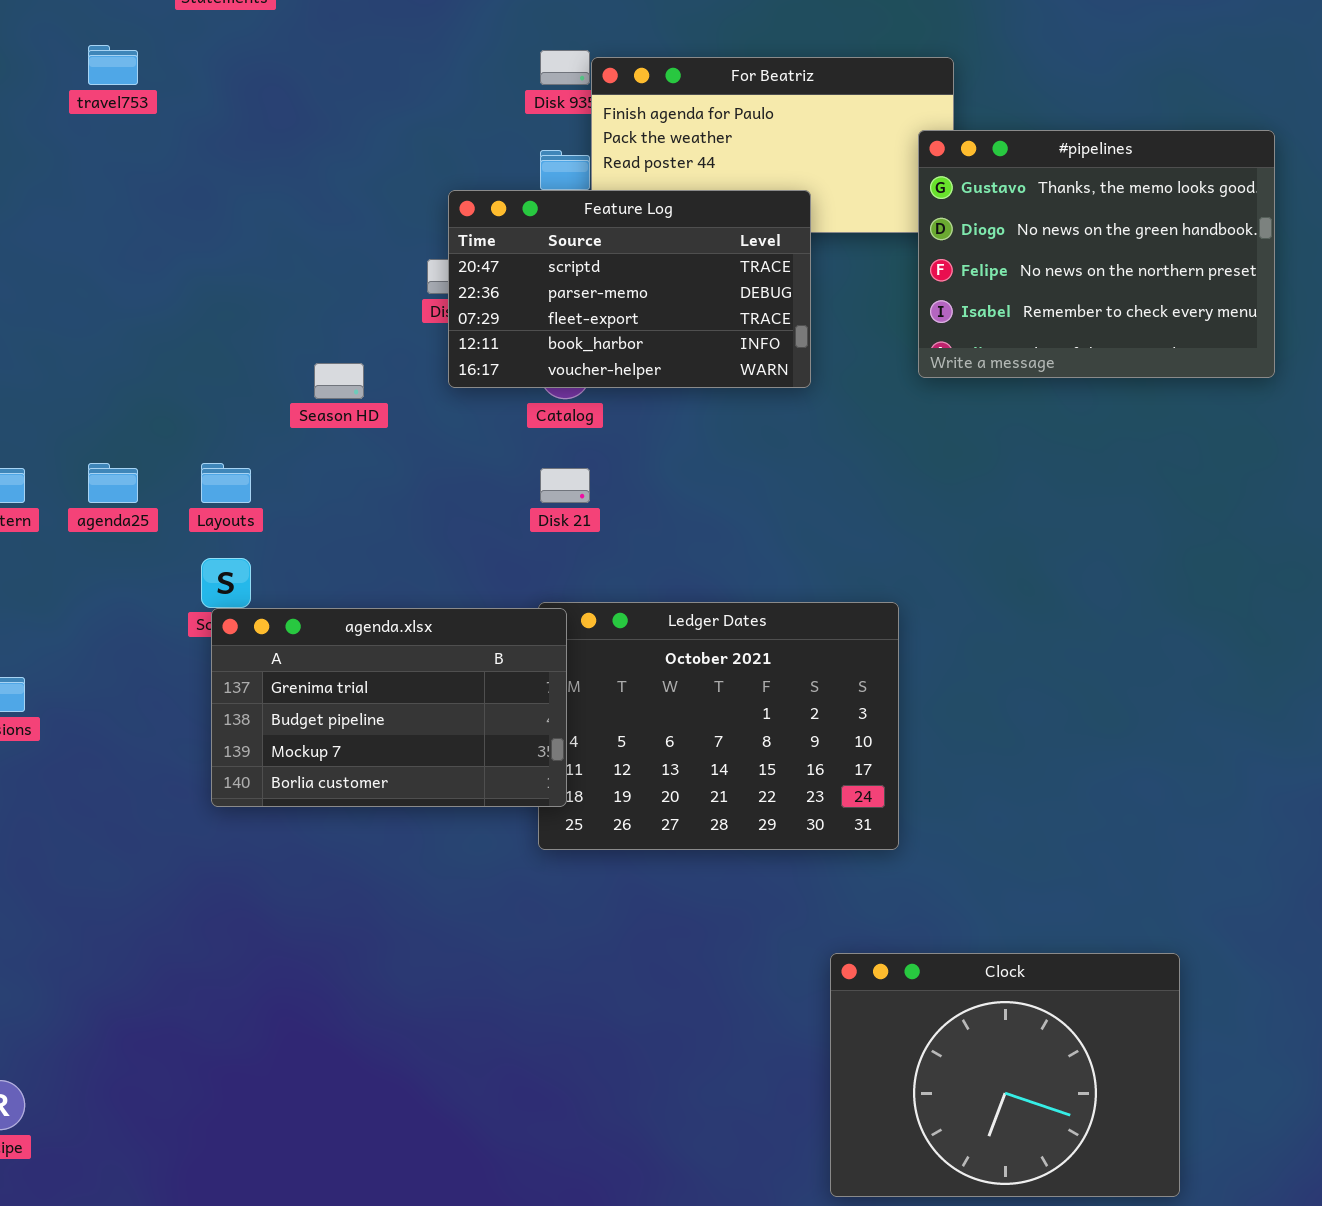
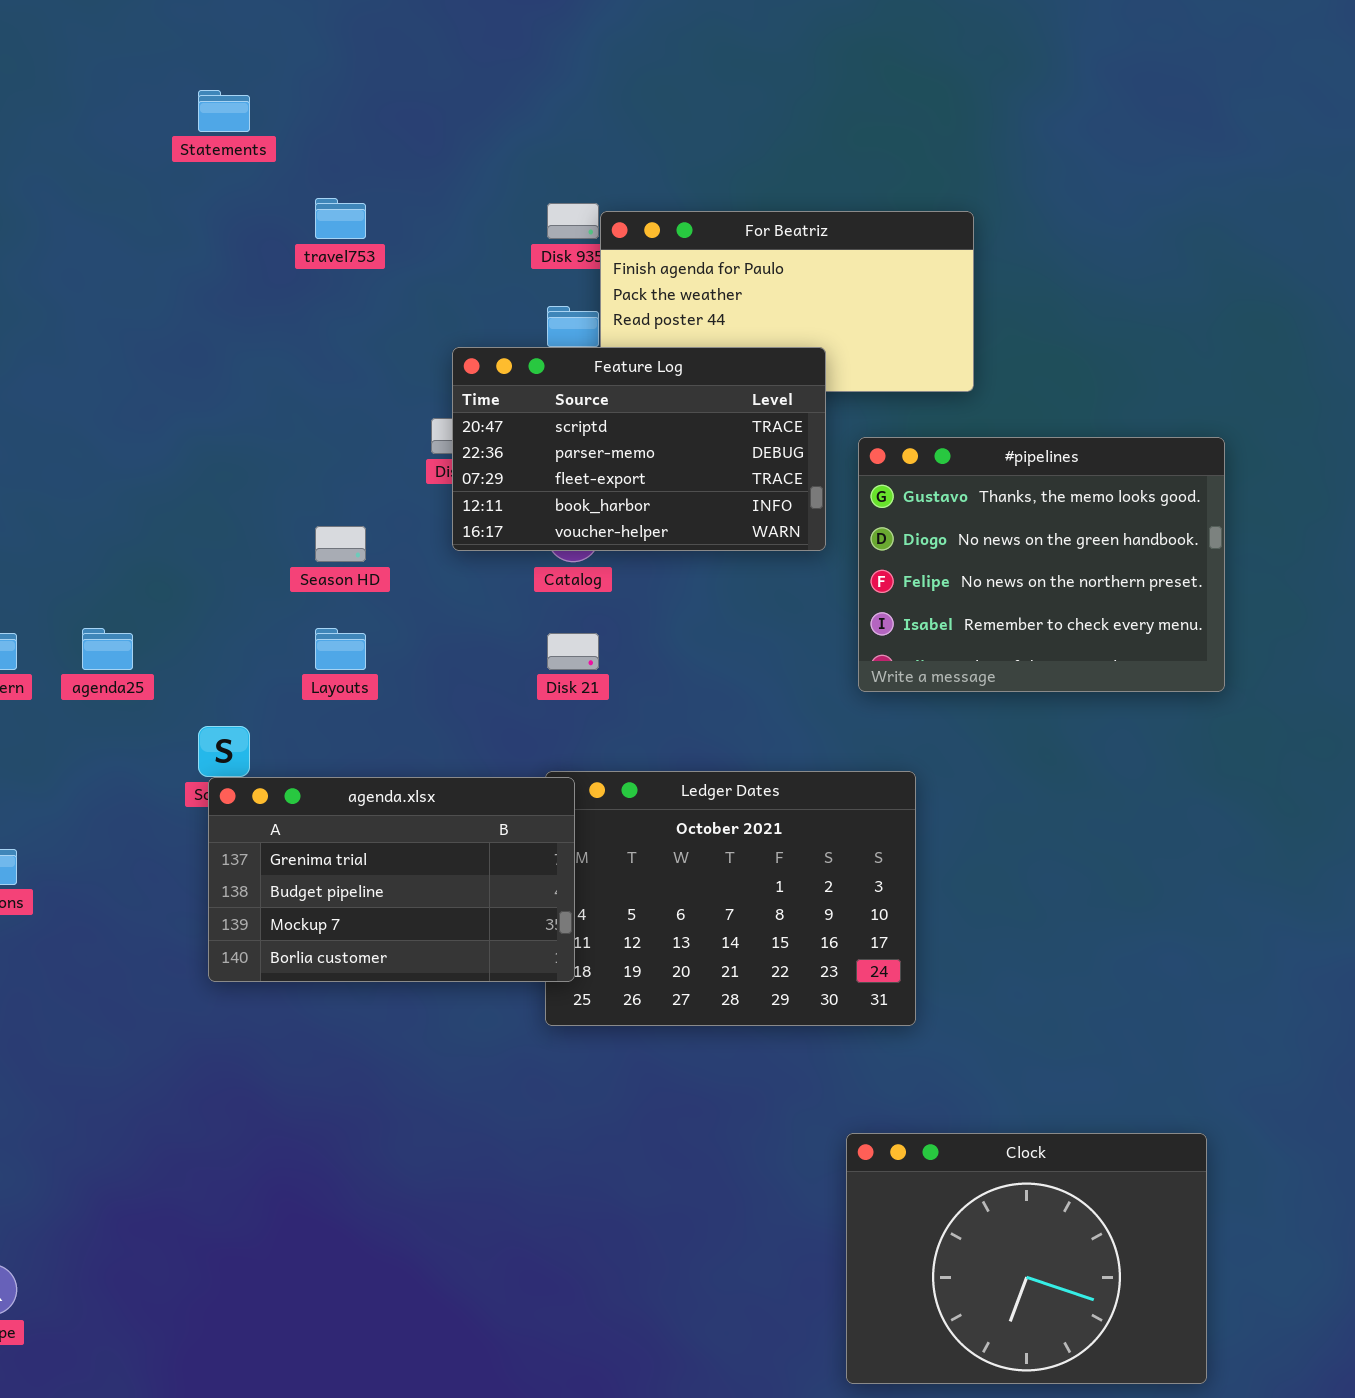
travel753: [88,45,138,85] -> [315,198,366,239], moved
#pipelines: [918,130,1275,378] -> [858,437,1225,692], moved
Layouts: [201,463,251,503] -> [315,628,366,670], moved

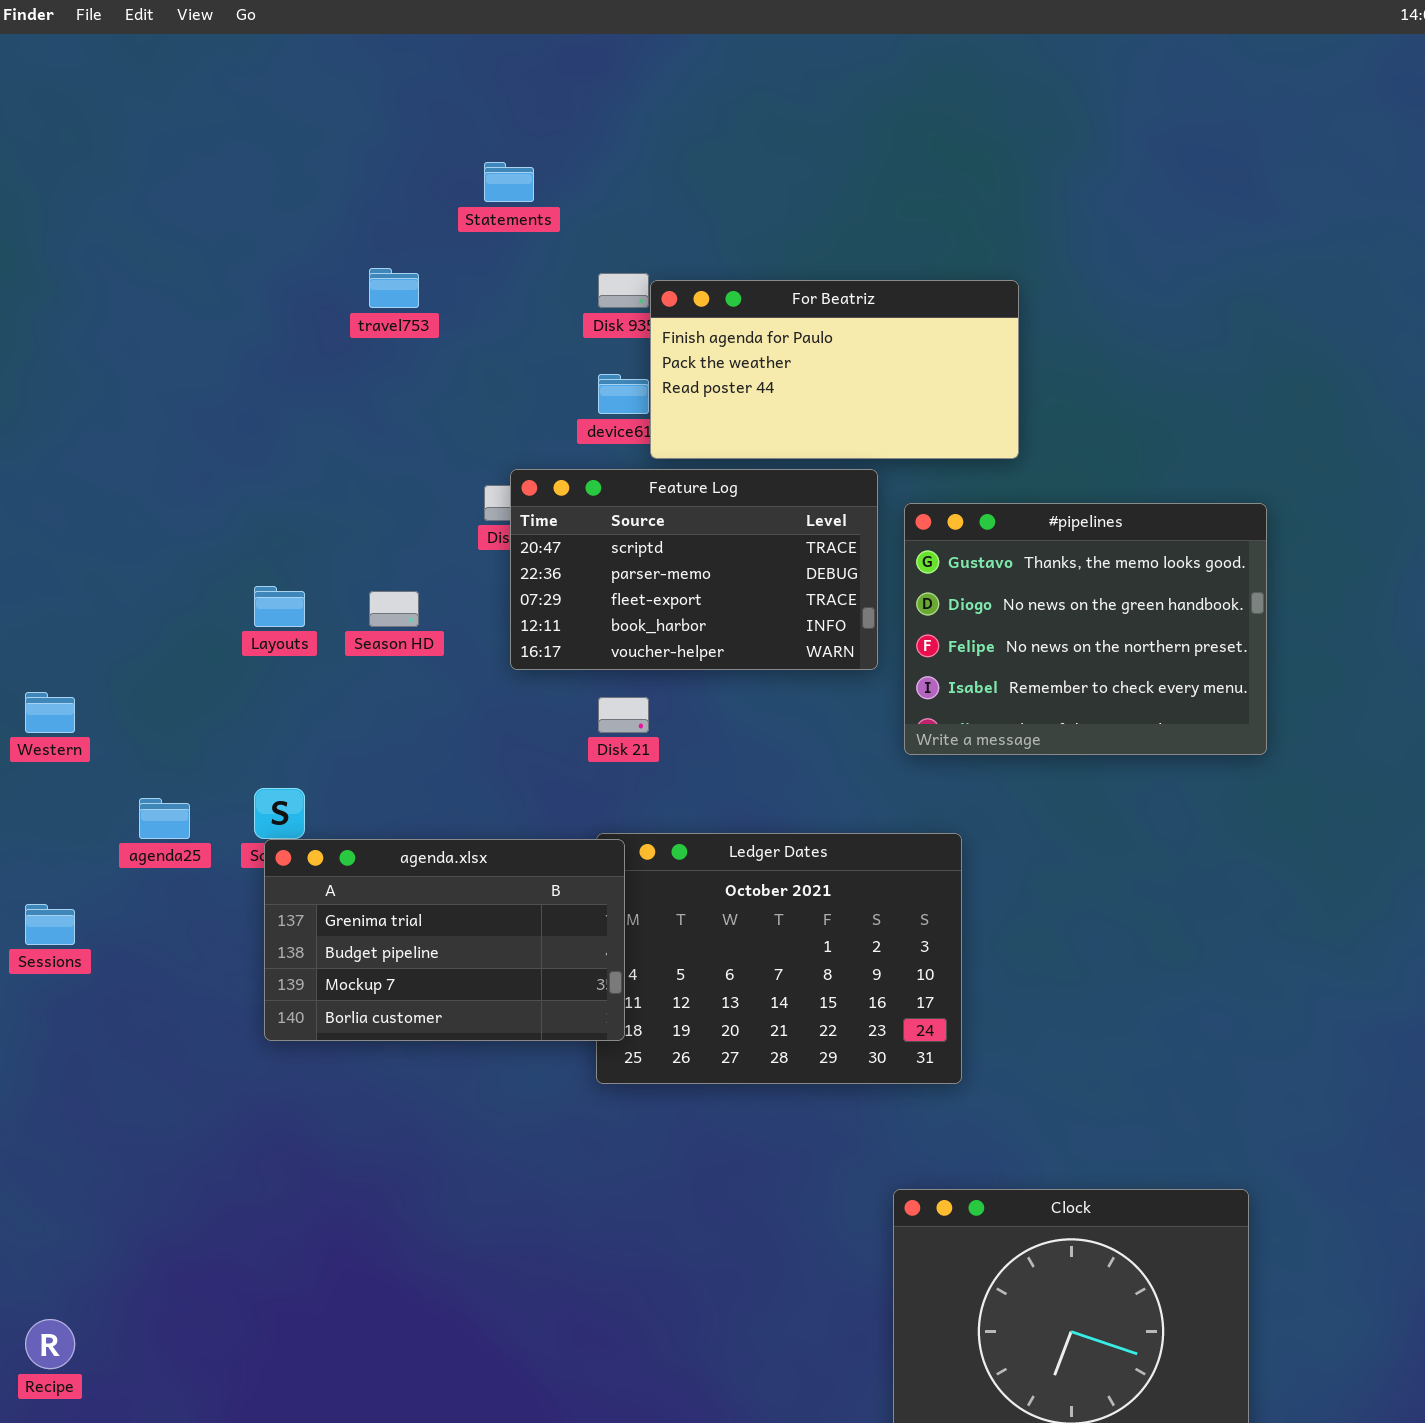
Statements: [198,90,250,132] -> [484,162,534,202], moved
Feature Log: [452,347,826,551] -> [510,469,878,670], moved
agenda25: [82,628,133,670] -> [139,798,190,839], moved
Layouts: [315,628,366,670] -> [254,586,305,627], moved

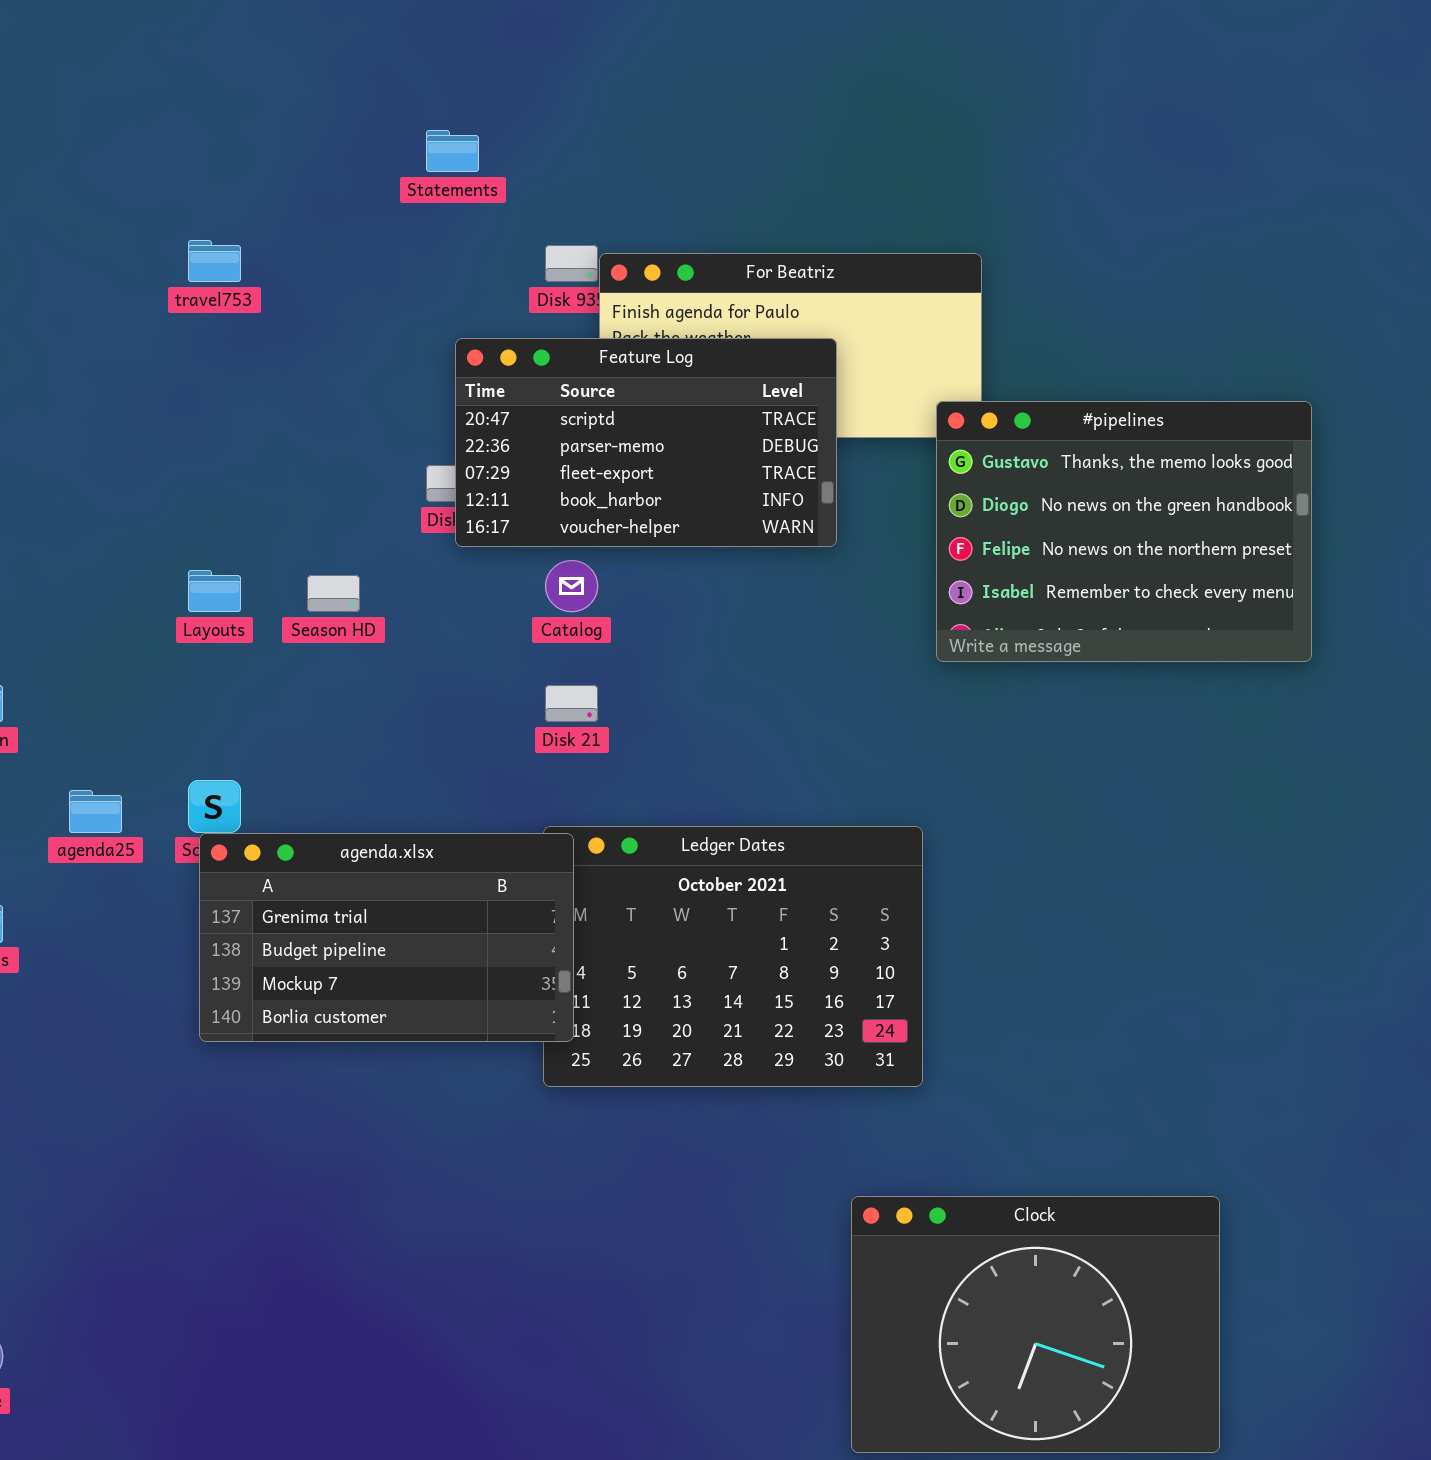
travel753: [369,268,419,308] -> [188,240,241,282], moved
Feature Log: [510,469,878,670] -> [455,338,837,547], moved
#pipelines: [904,503,1267,755] -> [936,401,1312,662], moved

